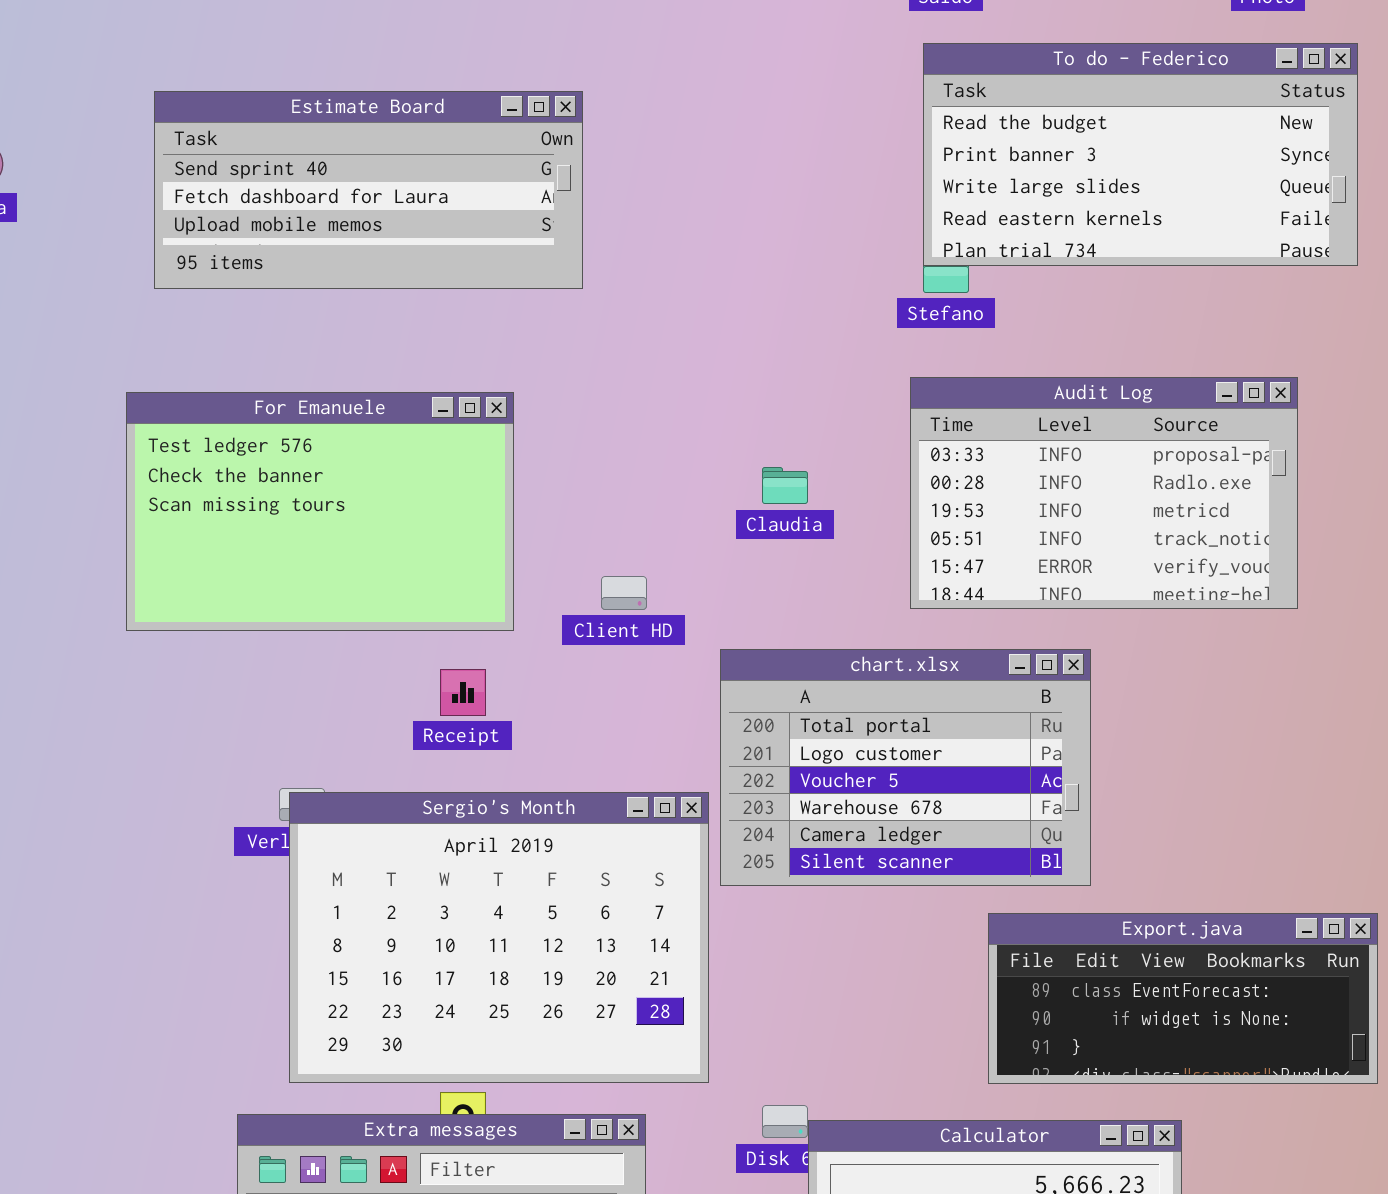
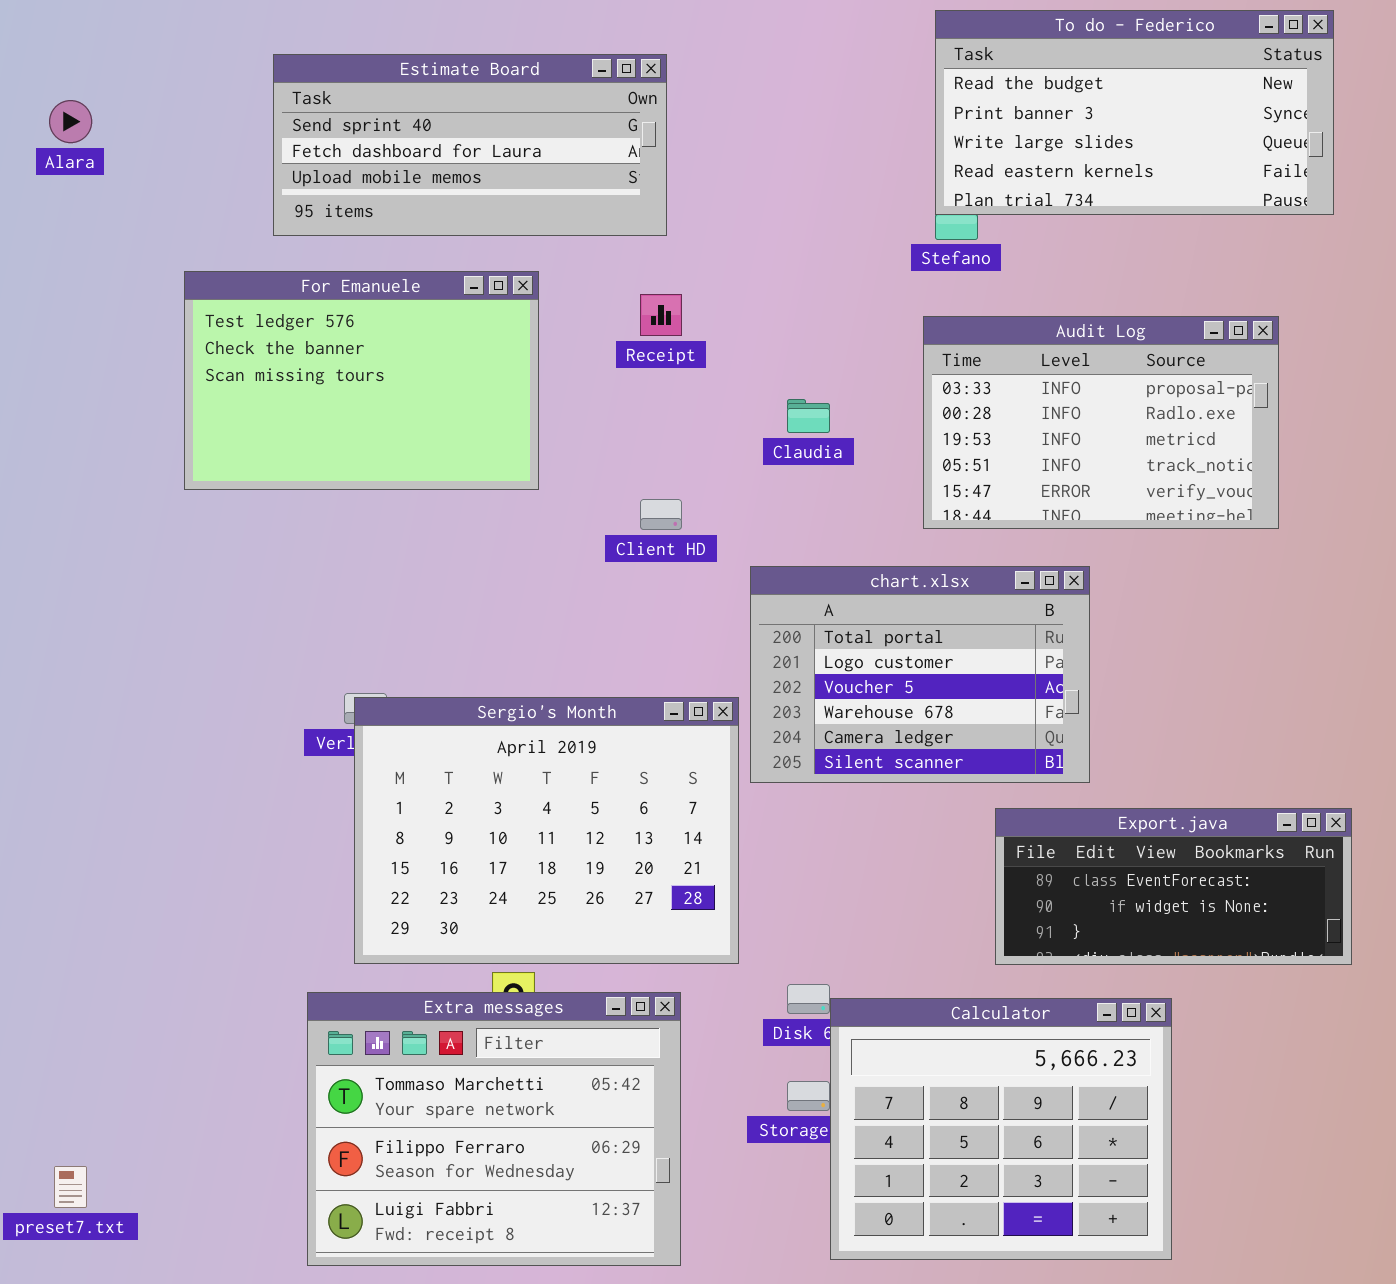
Estimate Board: [154,91,583,289] -> [273,54,667,236], moved
For Emanuele: [126,392,514,631] -> [184,271,539,490], moved
Receipt: [440,669,486,716] -> [640,294,682,336], moved

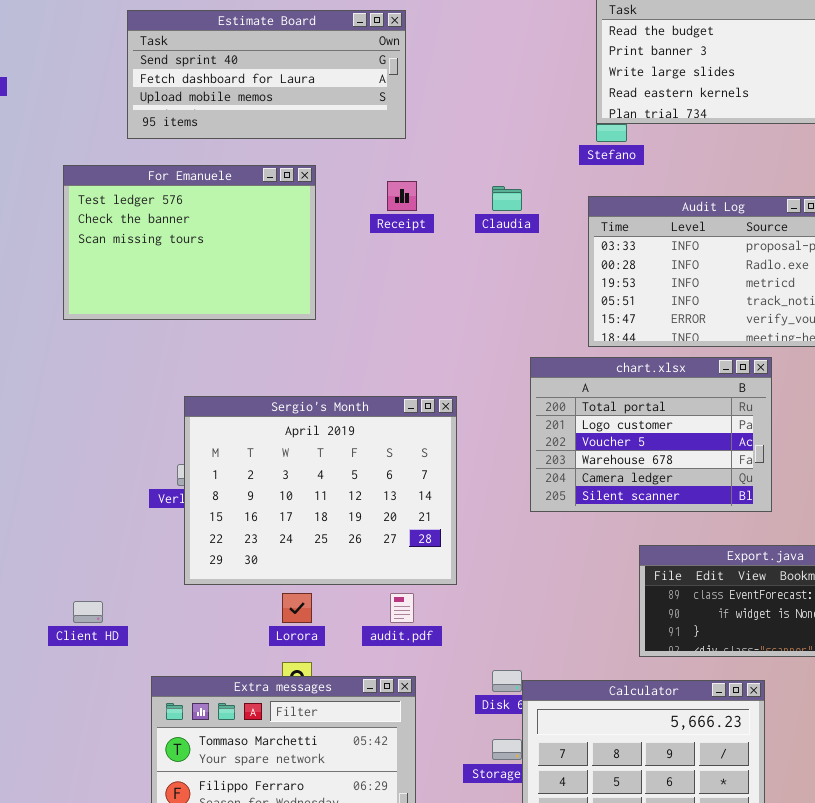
Claudia: [787,399,830,433] -> [492,186,522,211], moved
Client HD: [640,499,682,530] -> [73,601,103,623], moved
chart.xlsx: [750,566,1090,783] -> [530,357,772,512], moved
Sergio's Month: [354,697,739,964] -> [184,396,457,585], moved

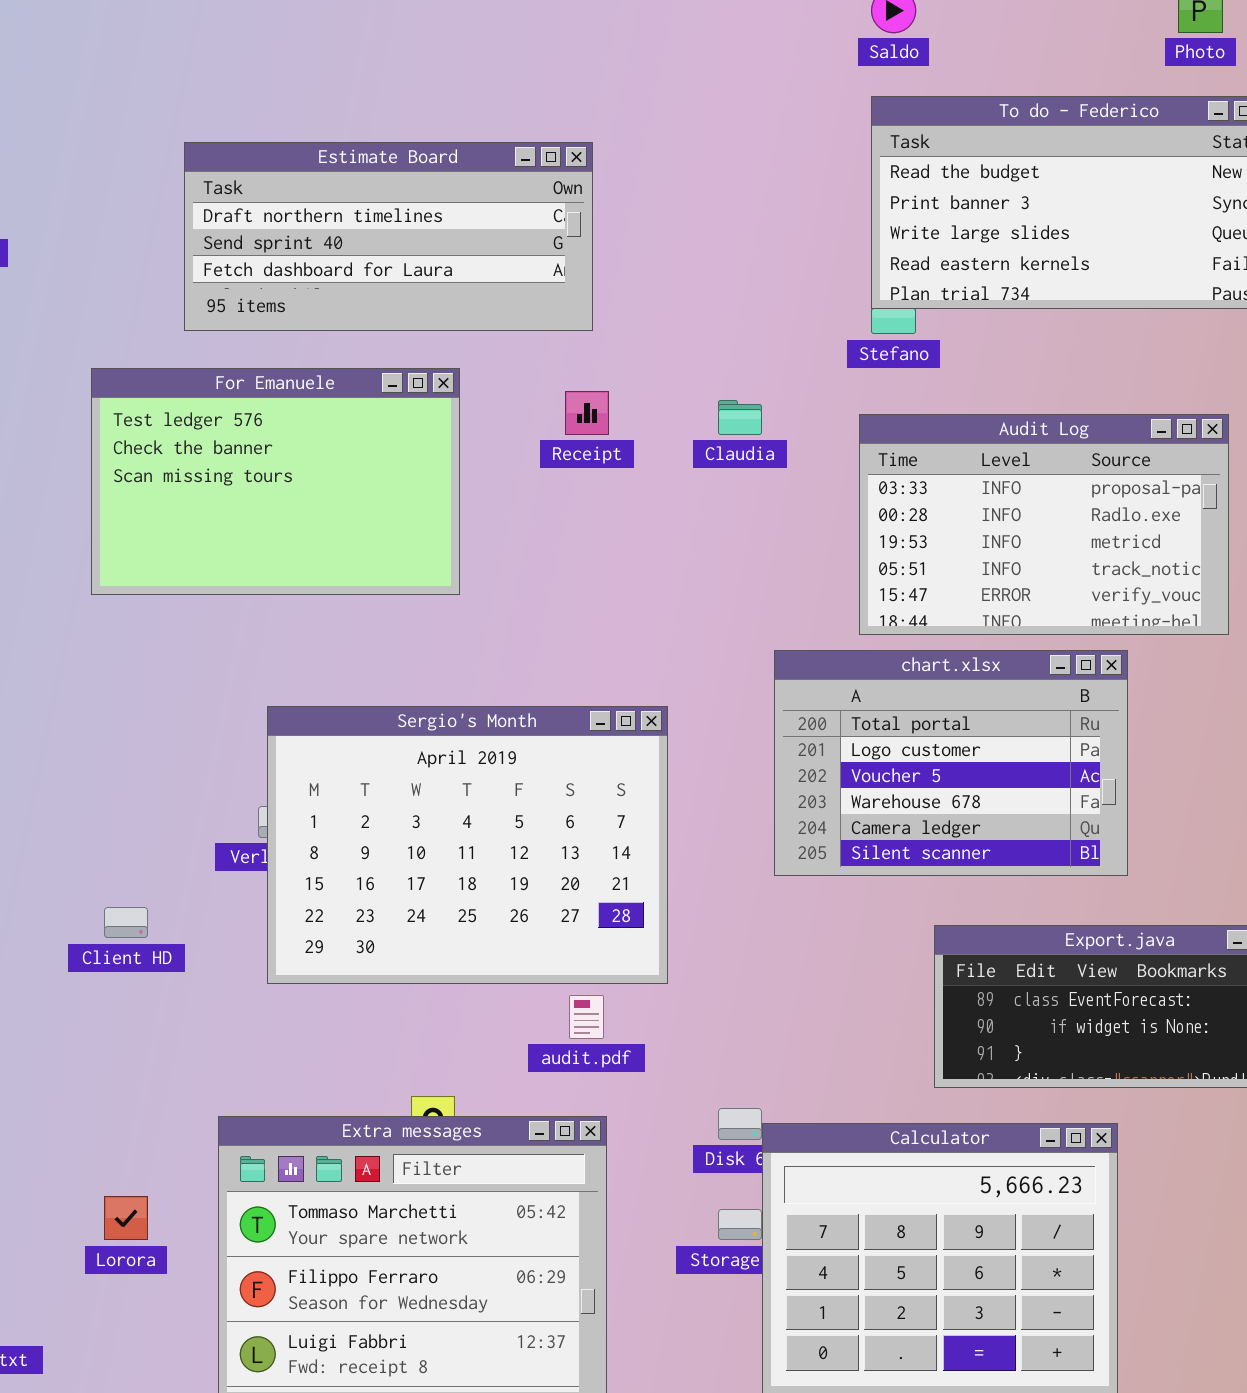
Estimate Board: [127,10,406,139] -> [184,142,593,331], scrolled up 1 row
Lorora: [282,593,312,623] -> [104,1196,148,1240], moved
Client HD: [73,601,103,623] -> [104,907,148,938], moved

